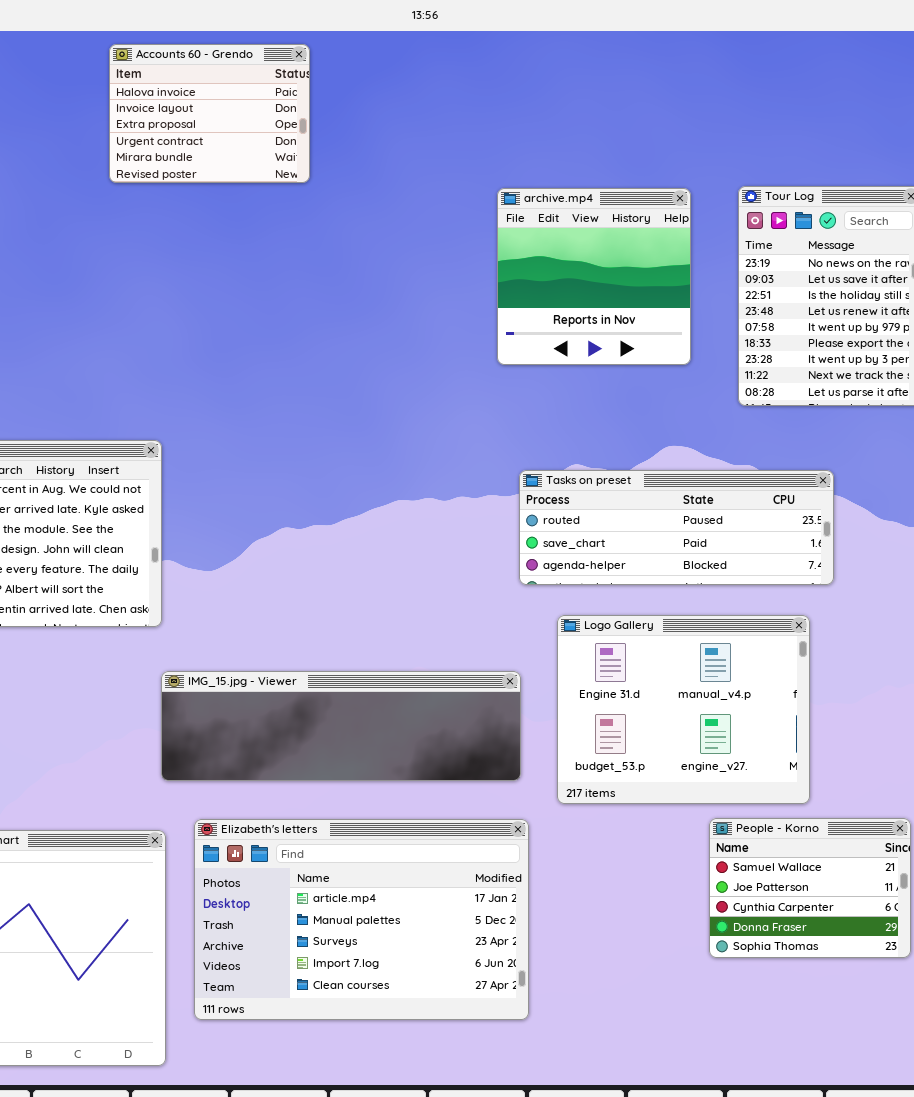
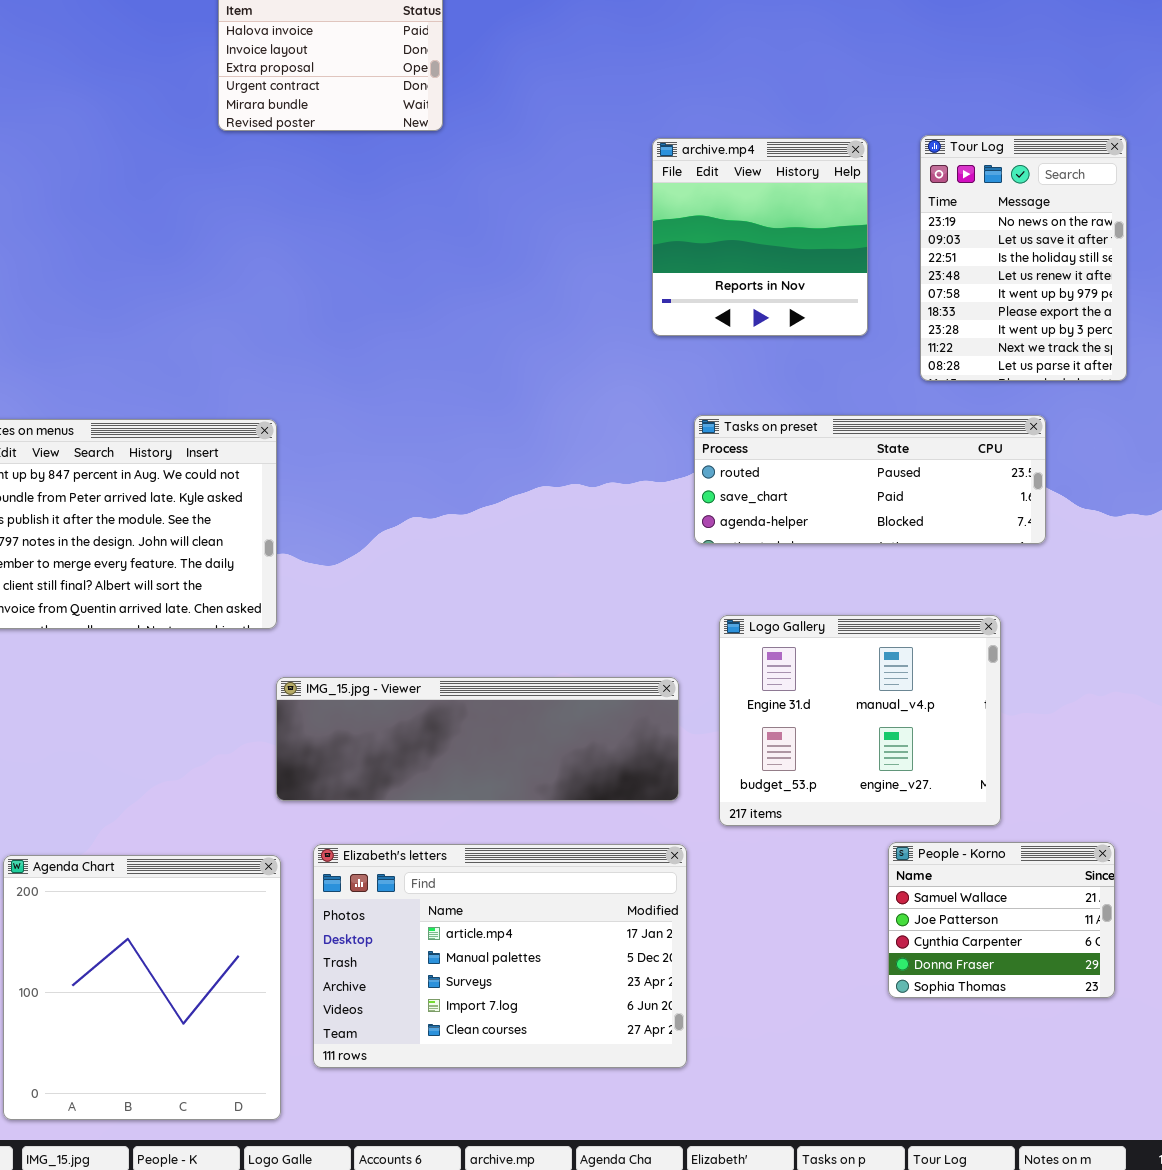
Tasks on preset: [519,470,834,585] -> [694,415,1046,544], moved

